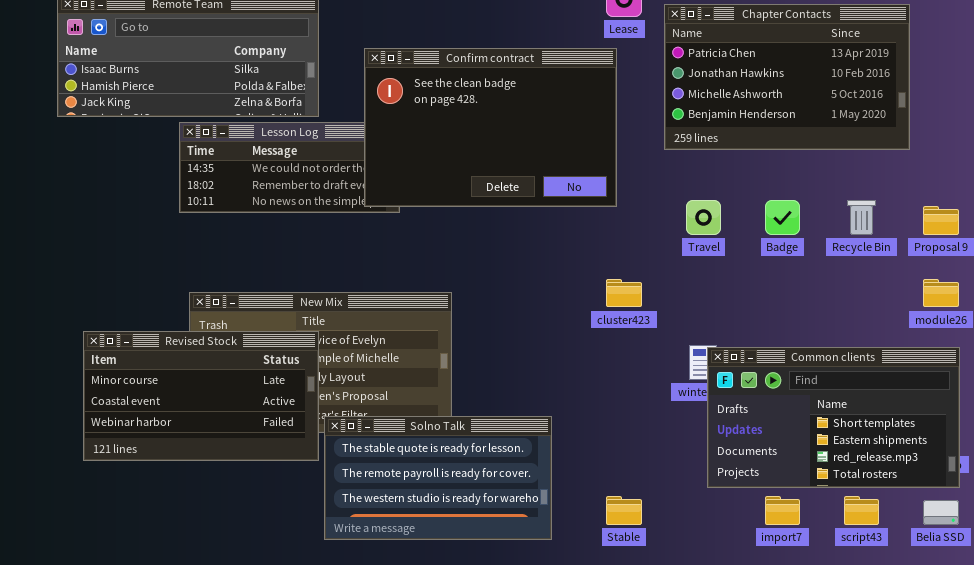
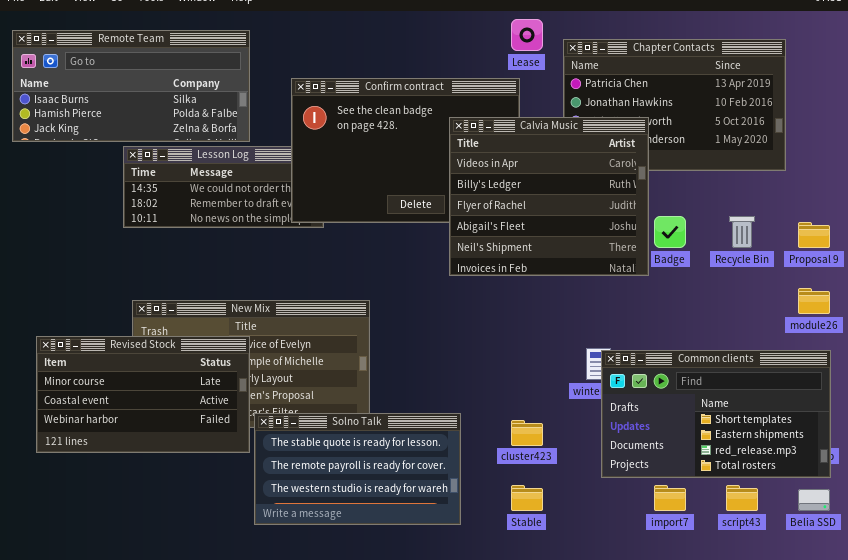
Calvia Music: none -> [449,117,649,276], opened
cluster423: [606,279,642,307] -> [511,420,543,446], moved

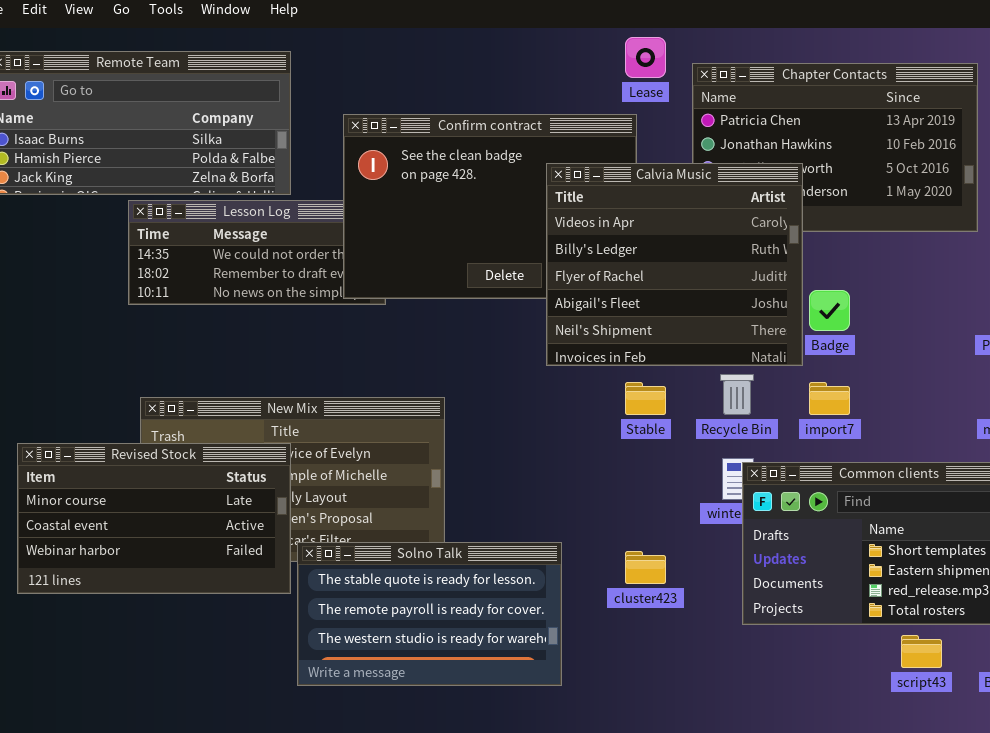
Recycle Bin: [729,216,755,248] -> [720,374,754,415], moved
Stable: [511,485,543,511] -> [625,382,666,415], moved
import7: [654,485,686,511] -> [809,382,850,415], moved

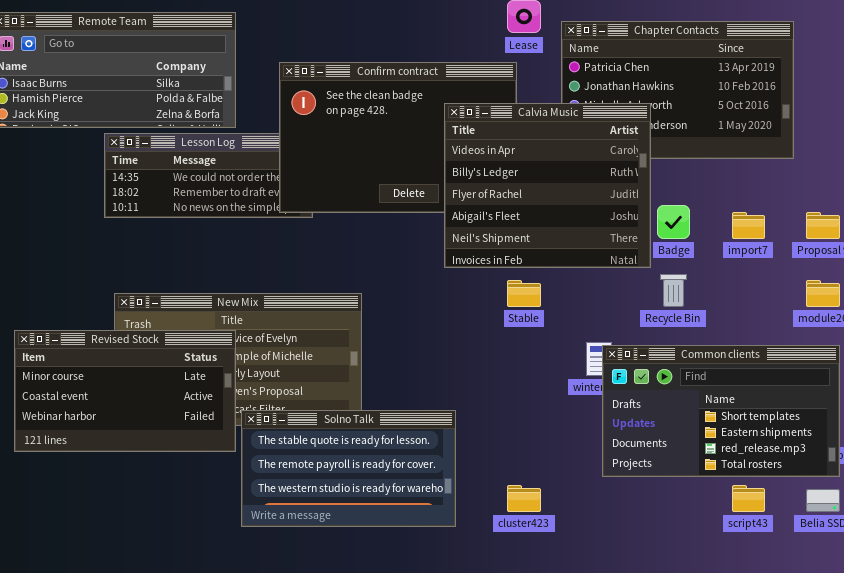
Recycle Bin: [720,374,754,415] -> [660,274,687,307], moved
import7: [809,382,850,415] -> [732,212,765,239], moved
cluster423: [625,551,666,584] -> [507,485,541,512], moved

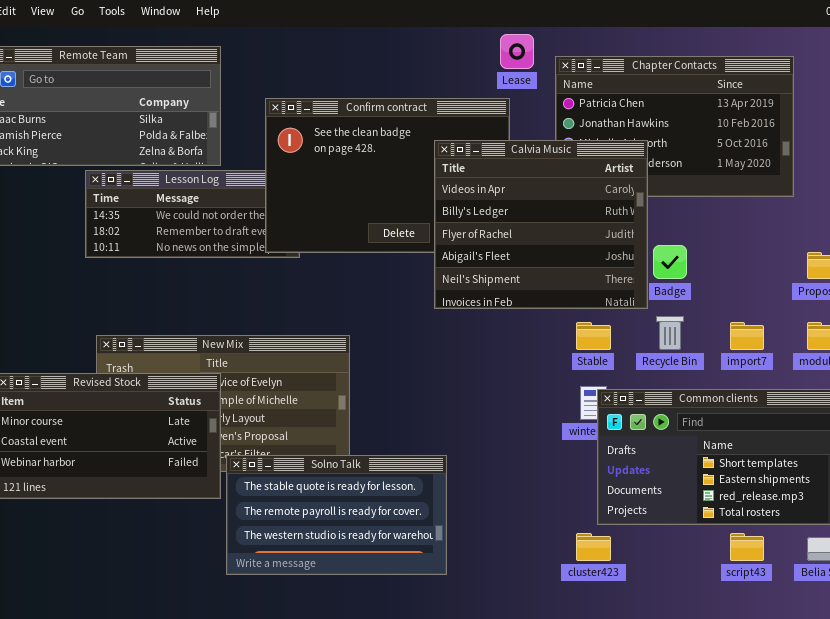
import7: [732,212,765,239] -> [730,322,764,350], moved
Stable: [507,280,541,307] -> [576,322,611,350], moved
cluster423: [507,485,541,512] -> [576,533,611,561], moved

